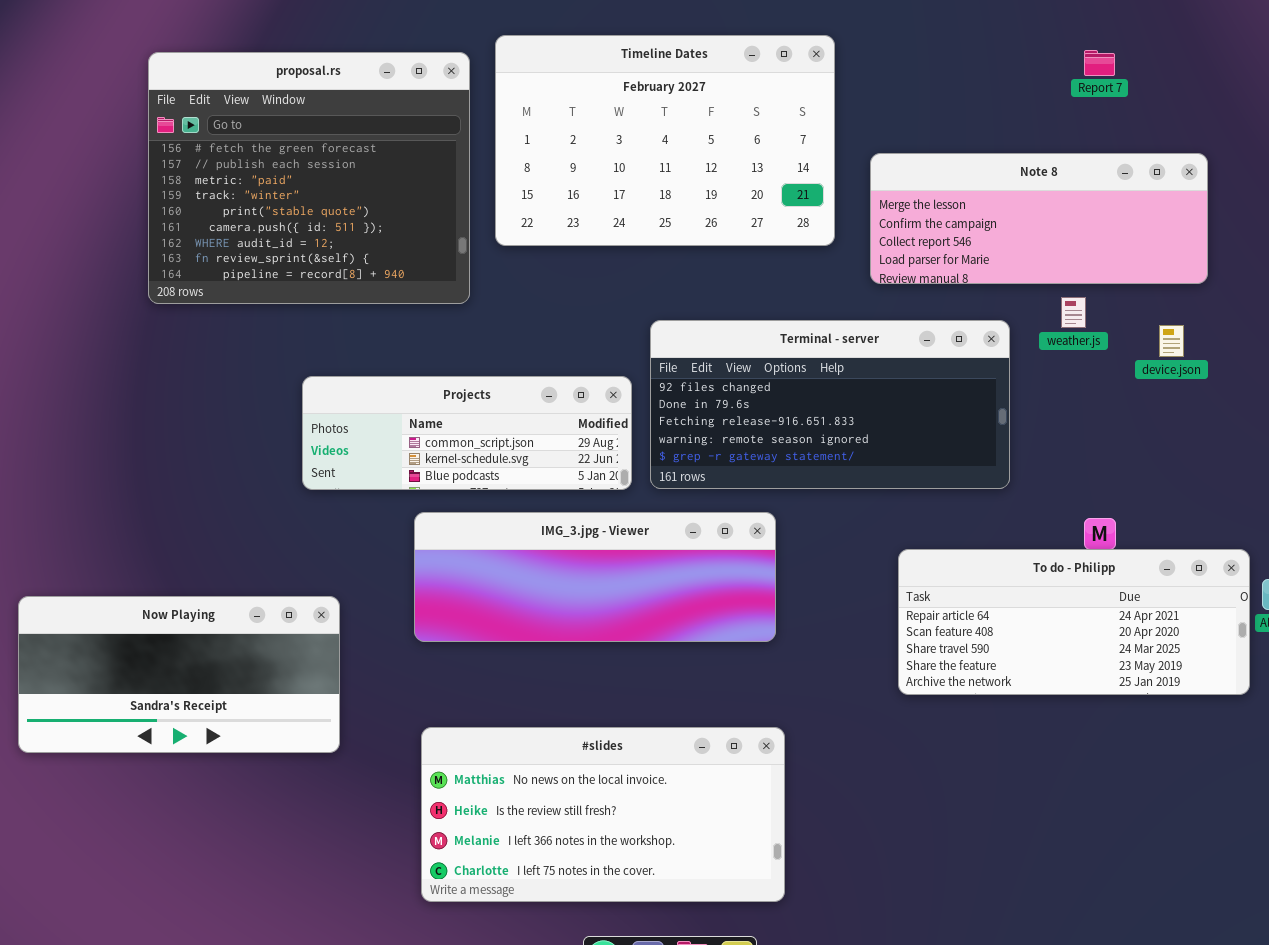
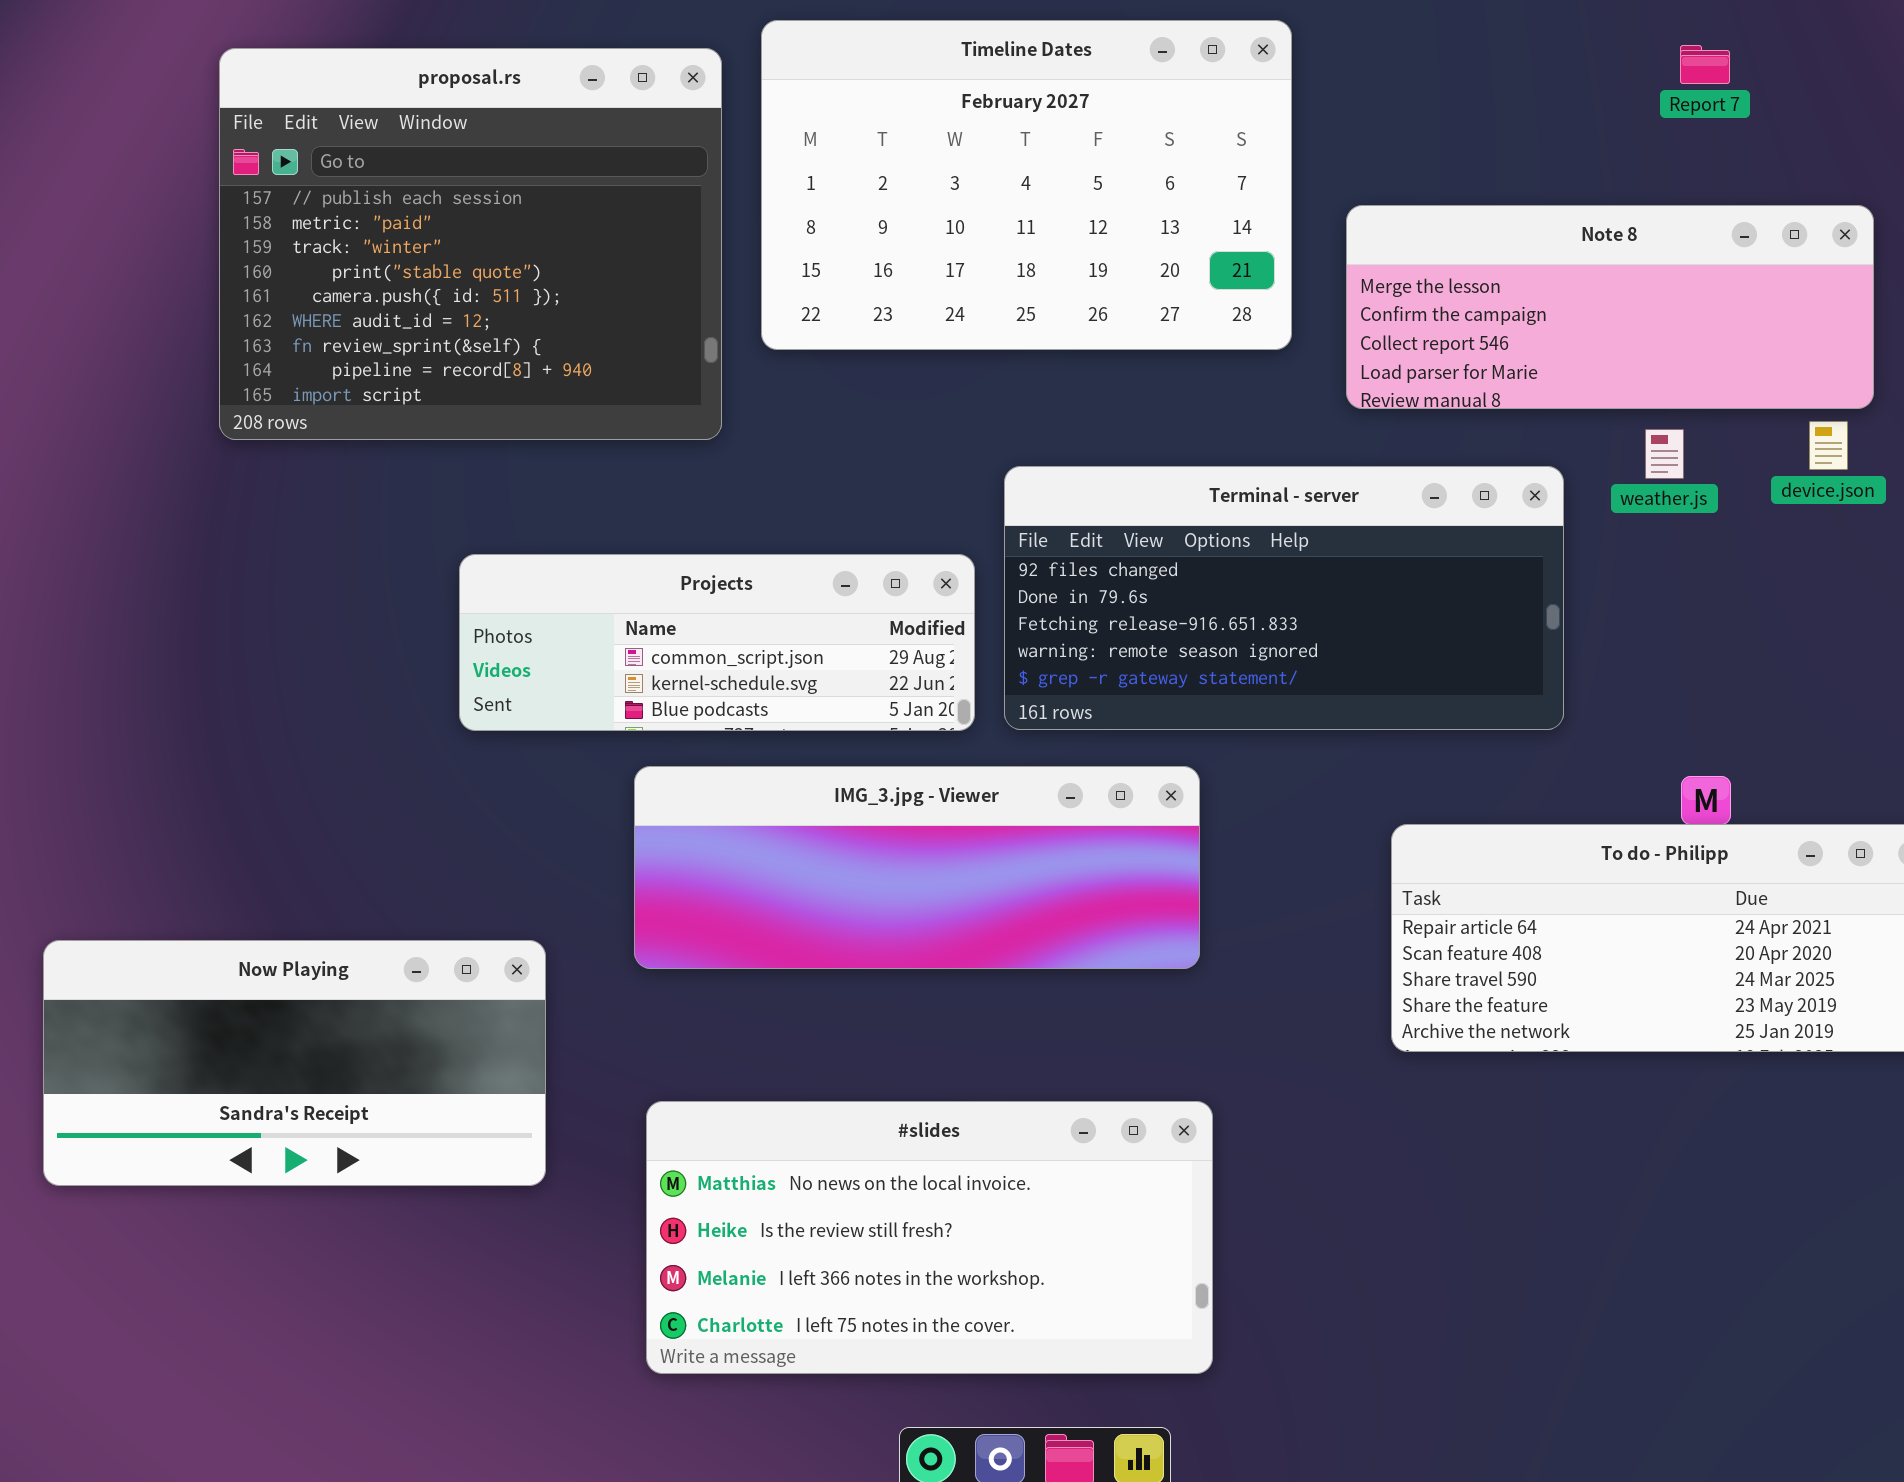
proposal.rs: [148,52,470,304] -> [219,48,722,440], scrolled down 1 row
device.json: [1159,325,1184,357] -> [1809,421,1848,470], moved
Now Playing: [18,596,340,753] -> [43,940,546,1186], moved

